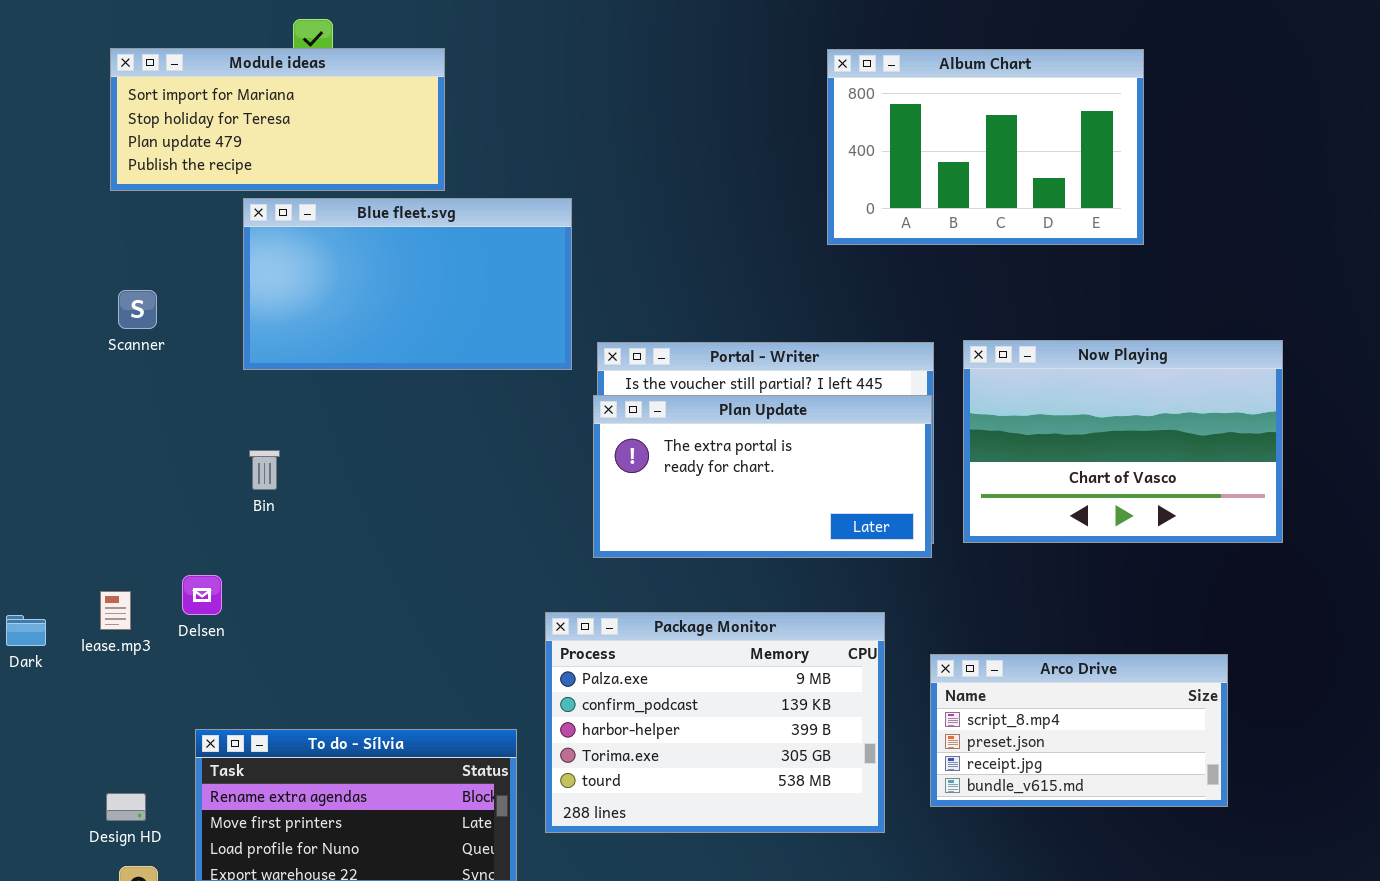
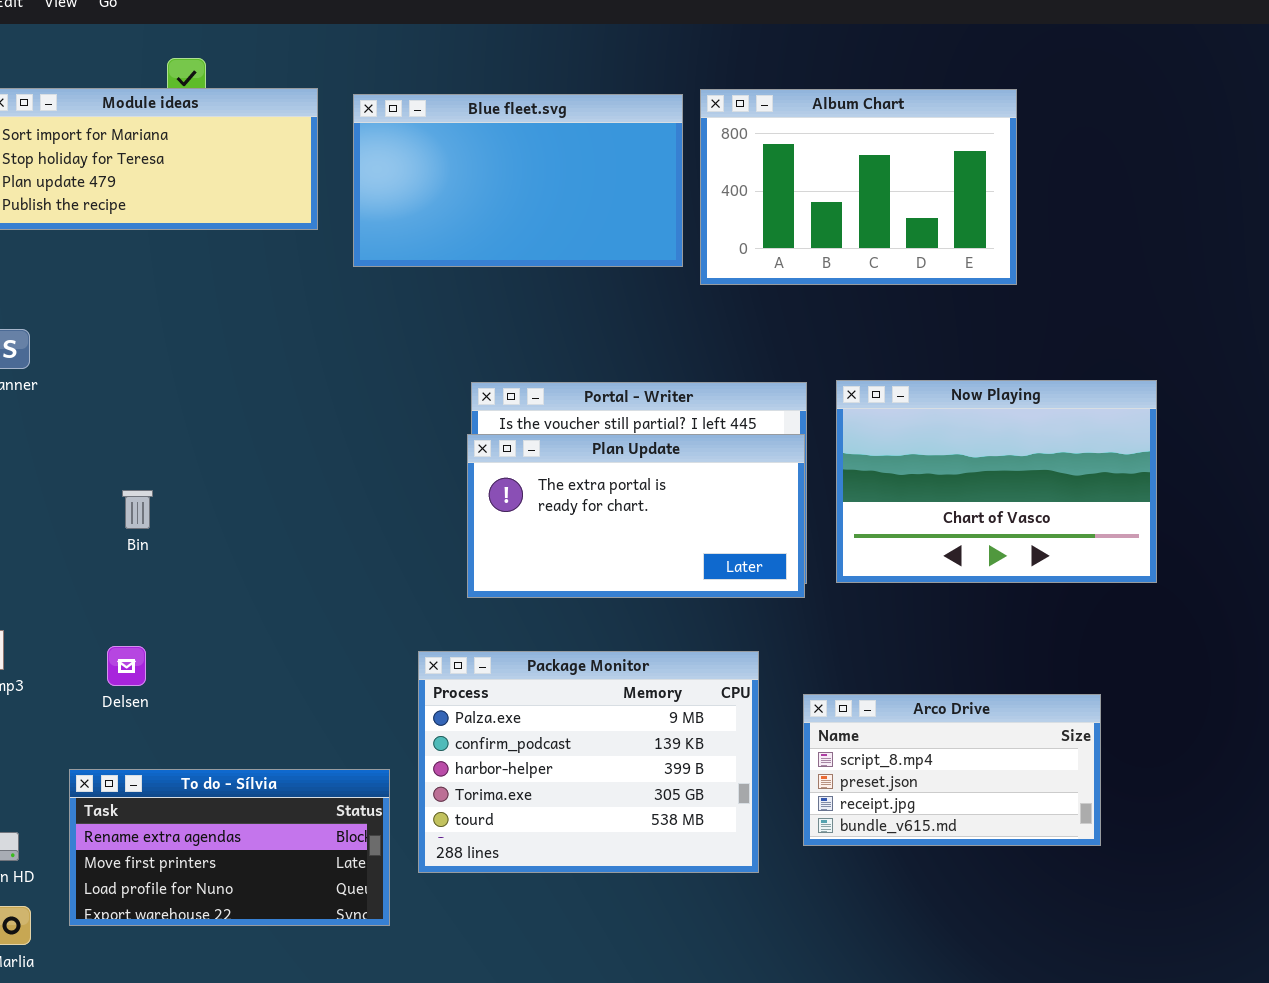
Blue fleet.svg: [243,198,572,370] -> [353,94,683,267], moved
Delsen: [182,575,222,615] -> [107,646,146,686], moved

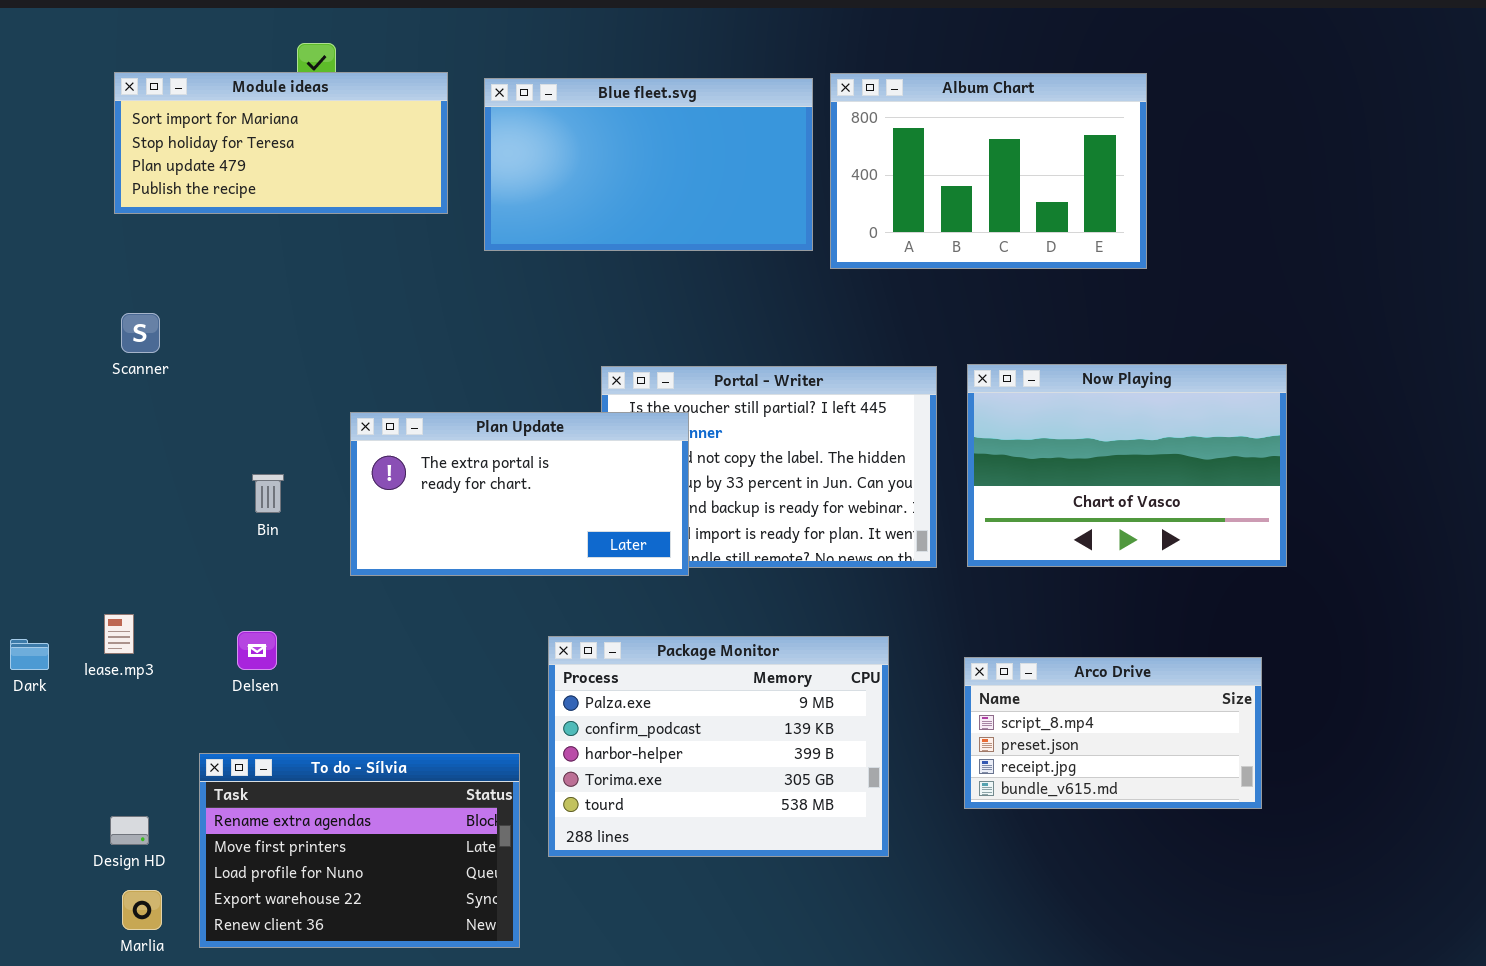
Plan Update: [467,434,805,598] -> [350,412,689,576], moved
Arco Drive: [803,694,1101,846] -> [964,657,1262,809], moved
To do - Sílvia: [69,769,390,926] -> [199,753,520,948], resized

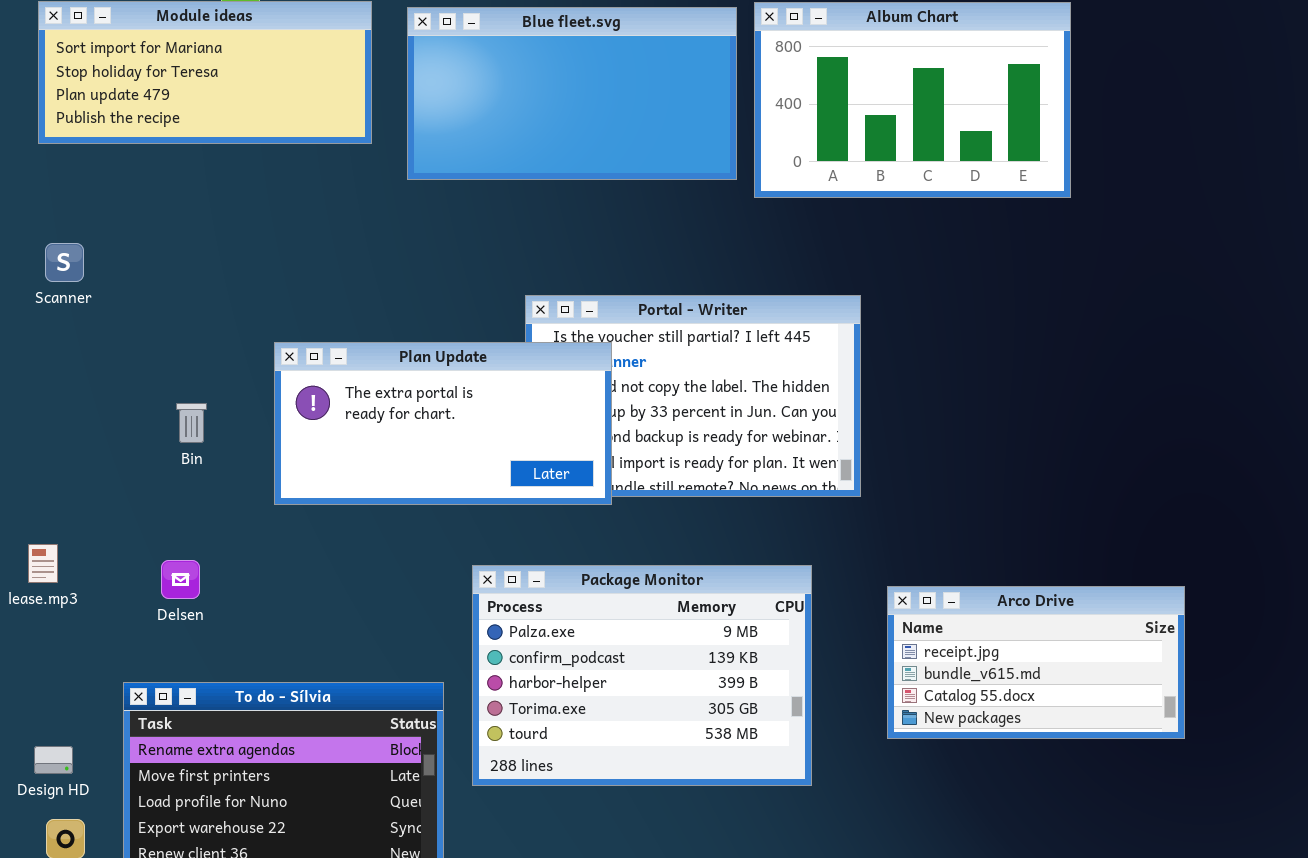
Now Playing: [967,364,1287,567] -> none, closed
Arco Drive: [964,657,1262,809] -> [887,586,1185,739], scrolled down 2 rows

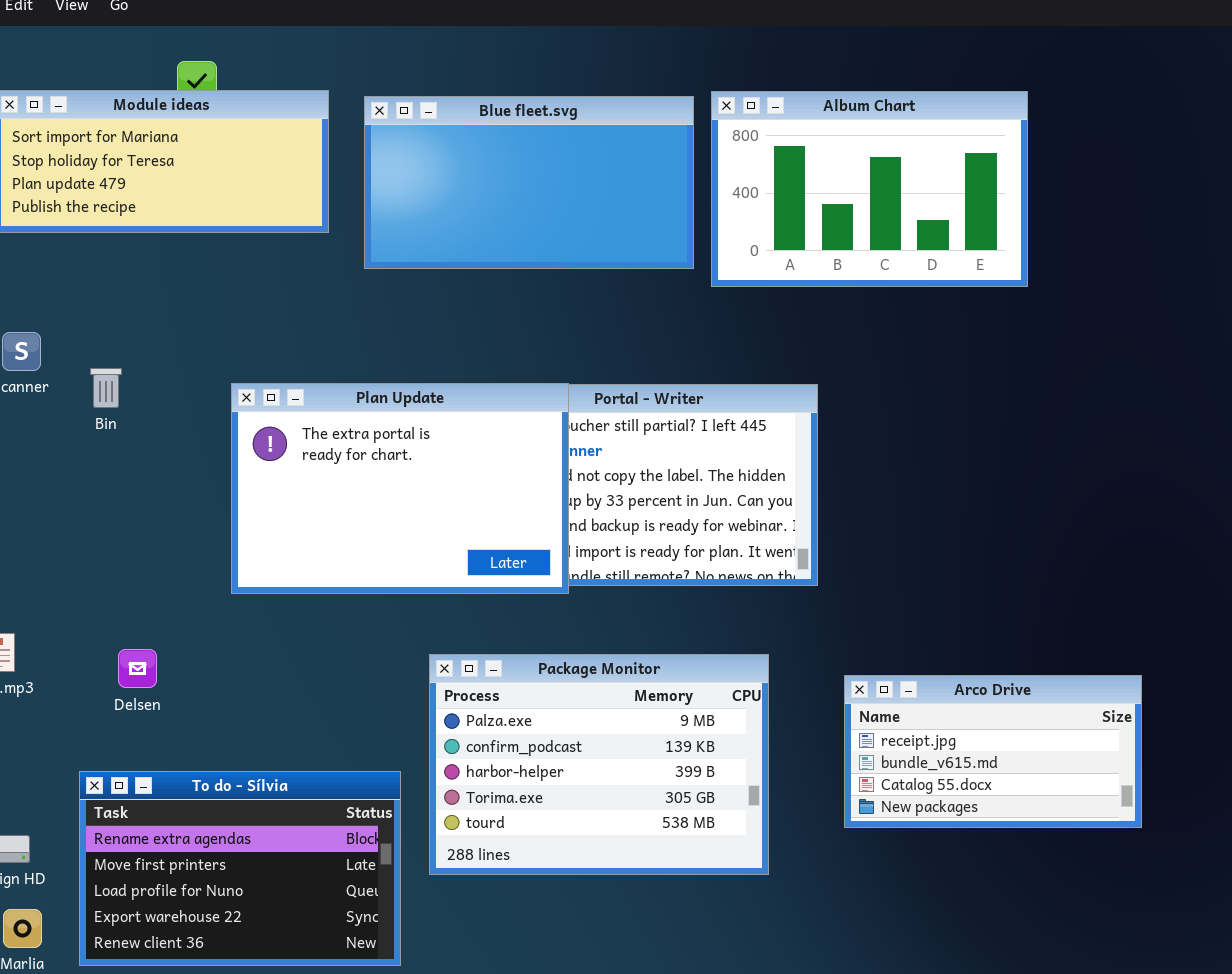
Plan Update: [274,342,612,505] -> [231,383,569,594], resized
Bin: [176,403,207,443] -> [90,368,122,408], moved

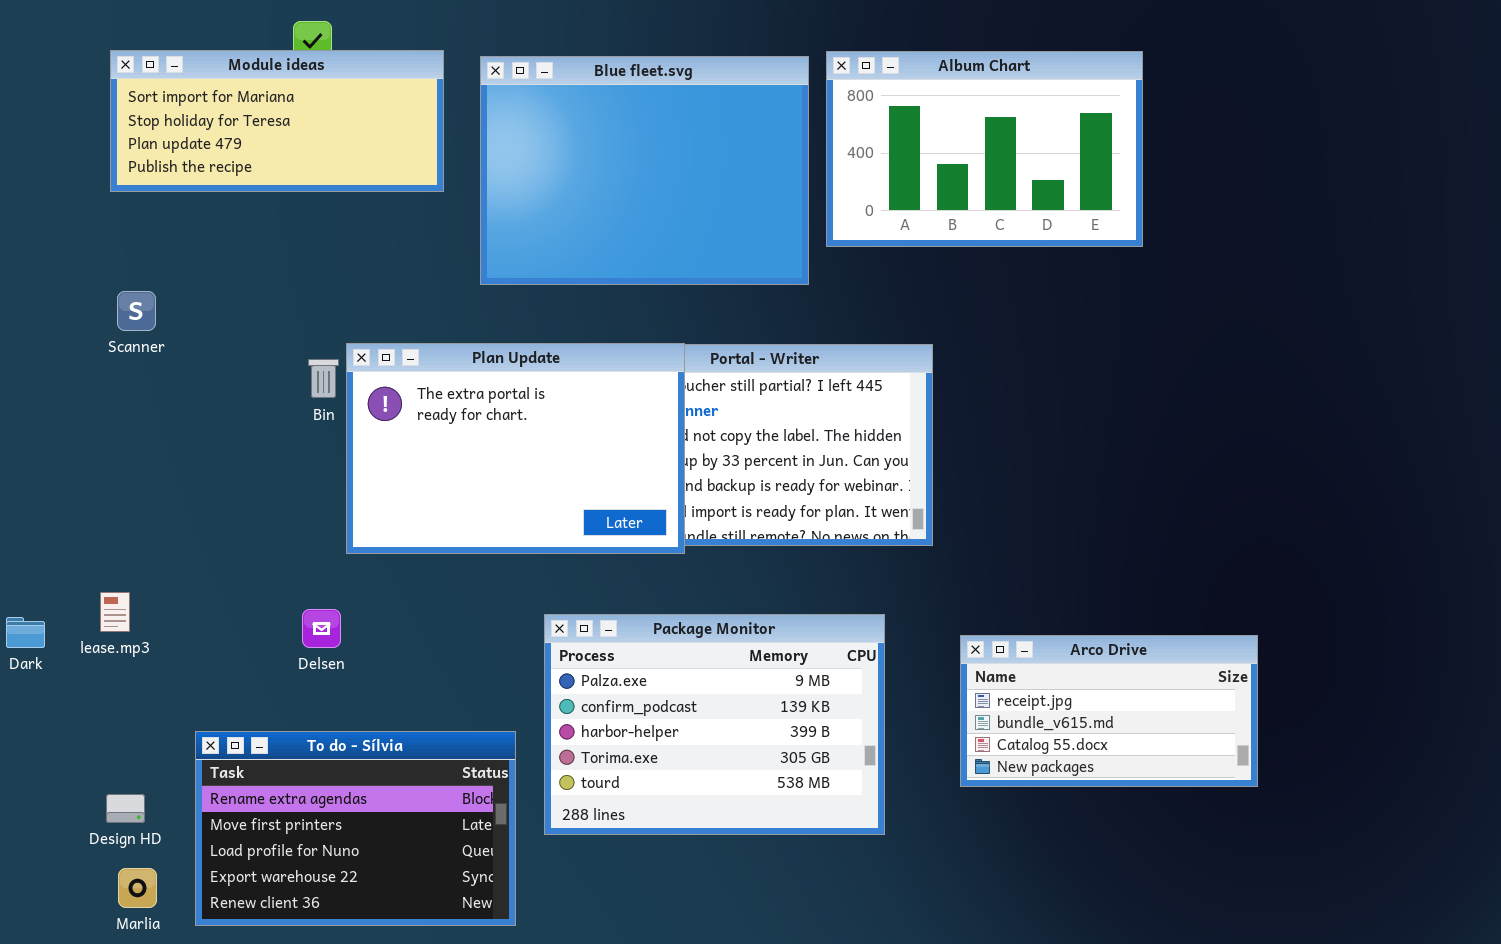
Blue fleet.svg: [364,96,694,269] -> [480,56,809,285], resized
Bin: [90,368,122,408] -> [308,359,339,398], moved
Delsen: [118,649,157,688] -> [302,609,341,648], moved

